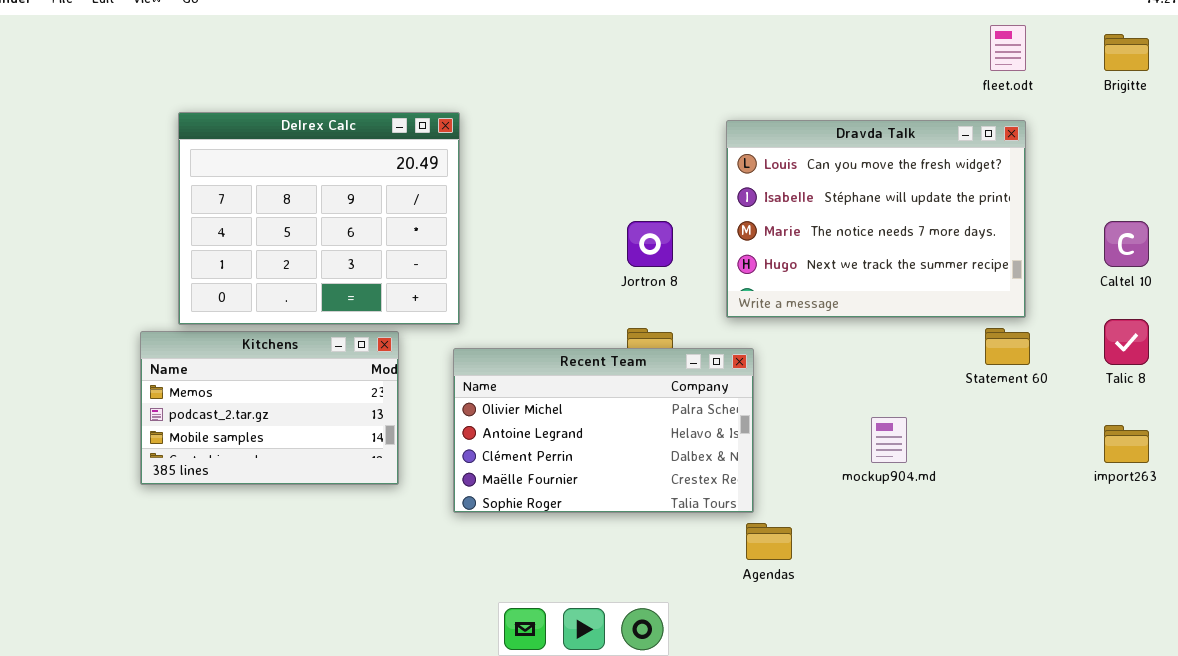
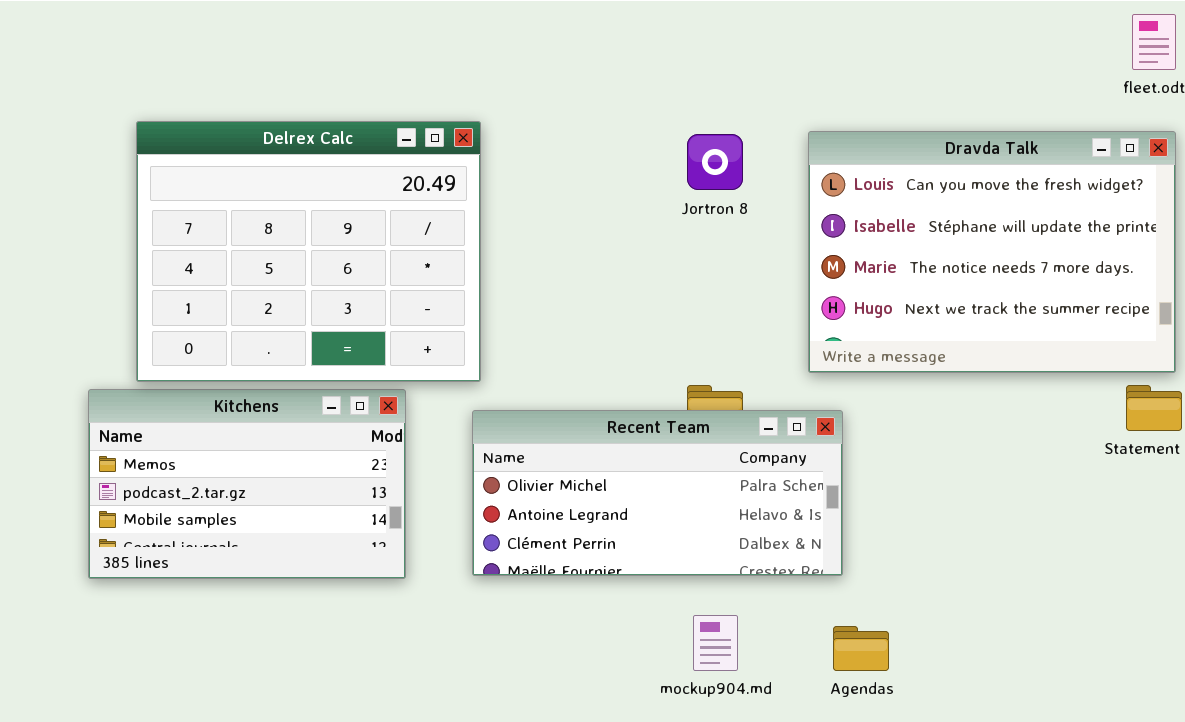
Jortron 8: [627,221,673,267] -> [687,134,743,190], moved
Recent Team: [453,348,754,513] -> [472,410,843,576], resized
mockup904.md: [871,417,907,463] -> [693,615,738,671], moved

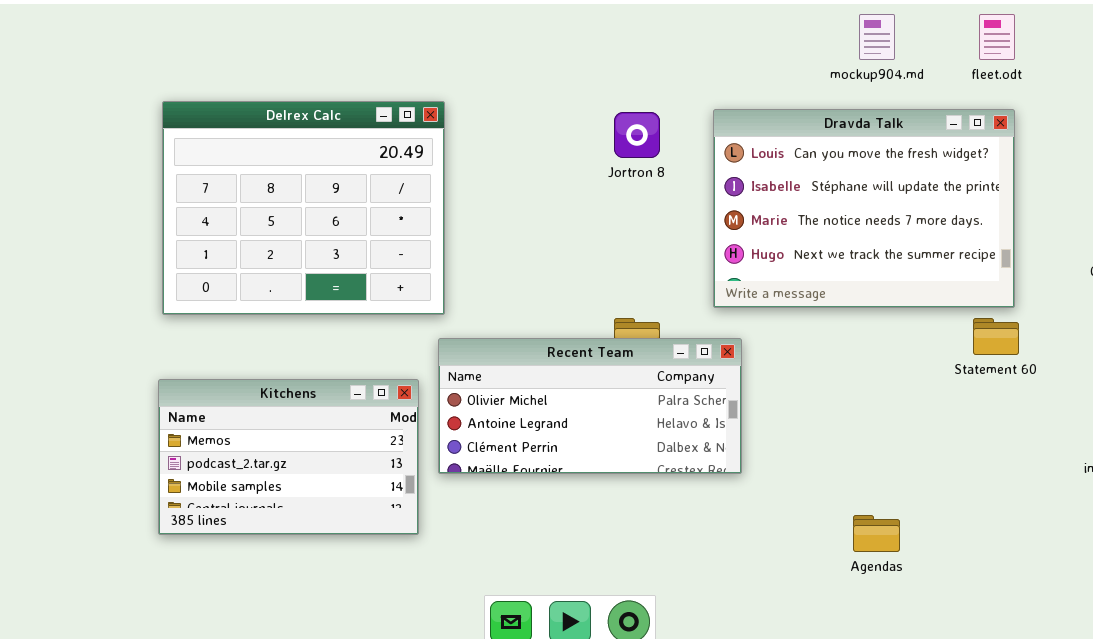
Kitchens: [88,389,406,579] -> [158,379,419,535], moved
mockup904.md: [693,615,738,671] -> [859,14,895,60], moved
Agendas: [833,626,889,671] -> [853,515,900,552], moved

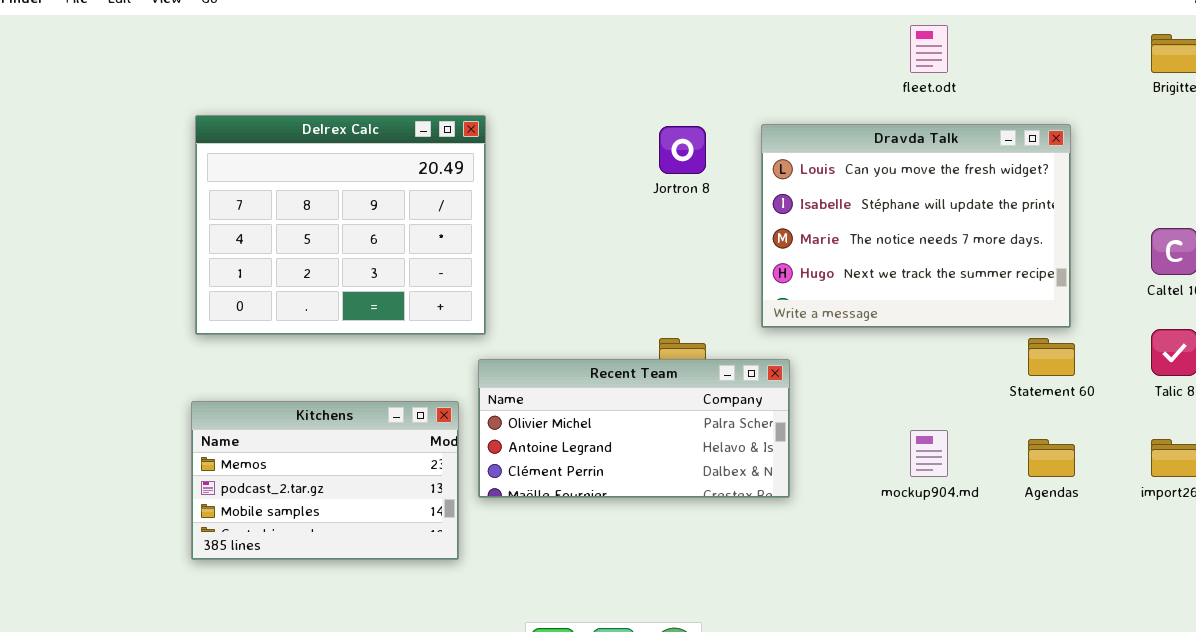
mockup904.md: [859,14,895,60] -> [910,430,948,477], moved
fleet.odt: [979,14,1015,60] -> [910,25,948,73], moved
Agendas: [853,515,900,552] -> [1028,439,1075,477], moved

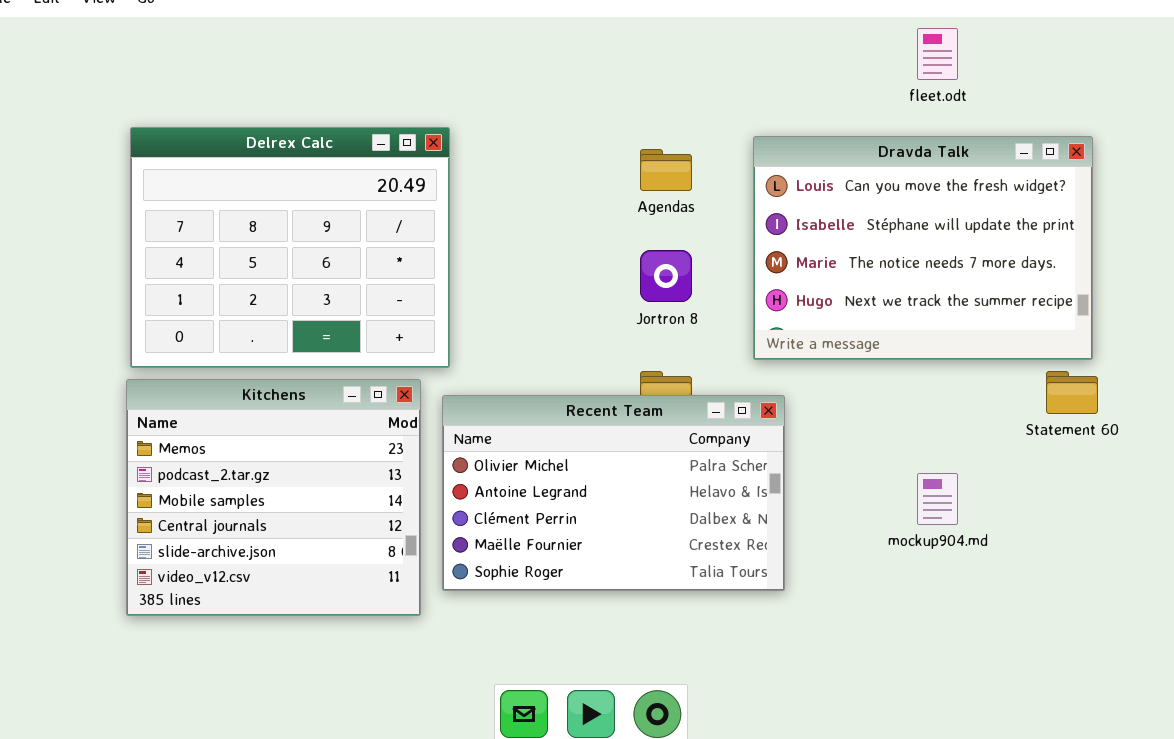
Jortron 8: [659,126,706,174] -> [640,250,692,302], moved
Recent Team: [478,359,790,498] -> [442,395,785,591], resized
Kitchens: [191,401,459,560] -> [126,379,421,616], resized
Agendas: [1028,439,1075,477] -> [640,149,692,191], moved

